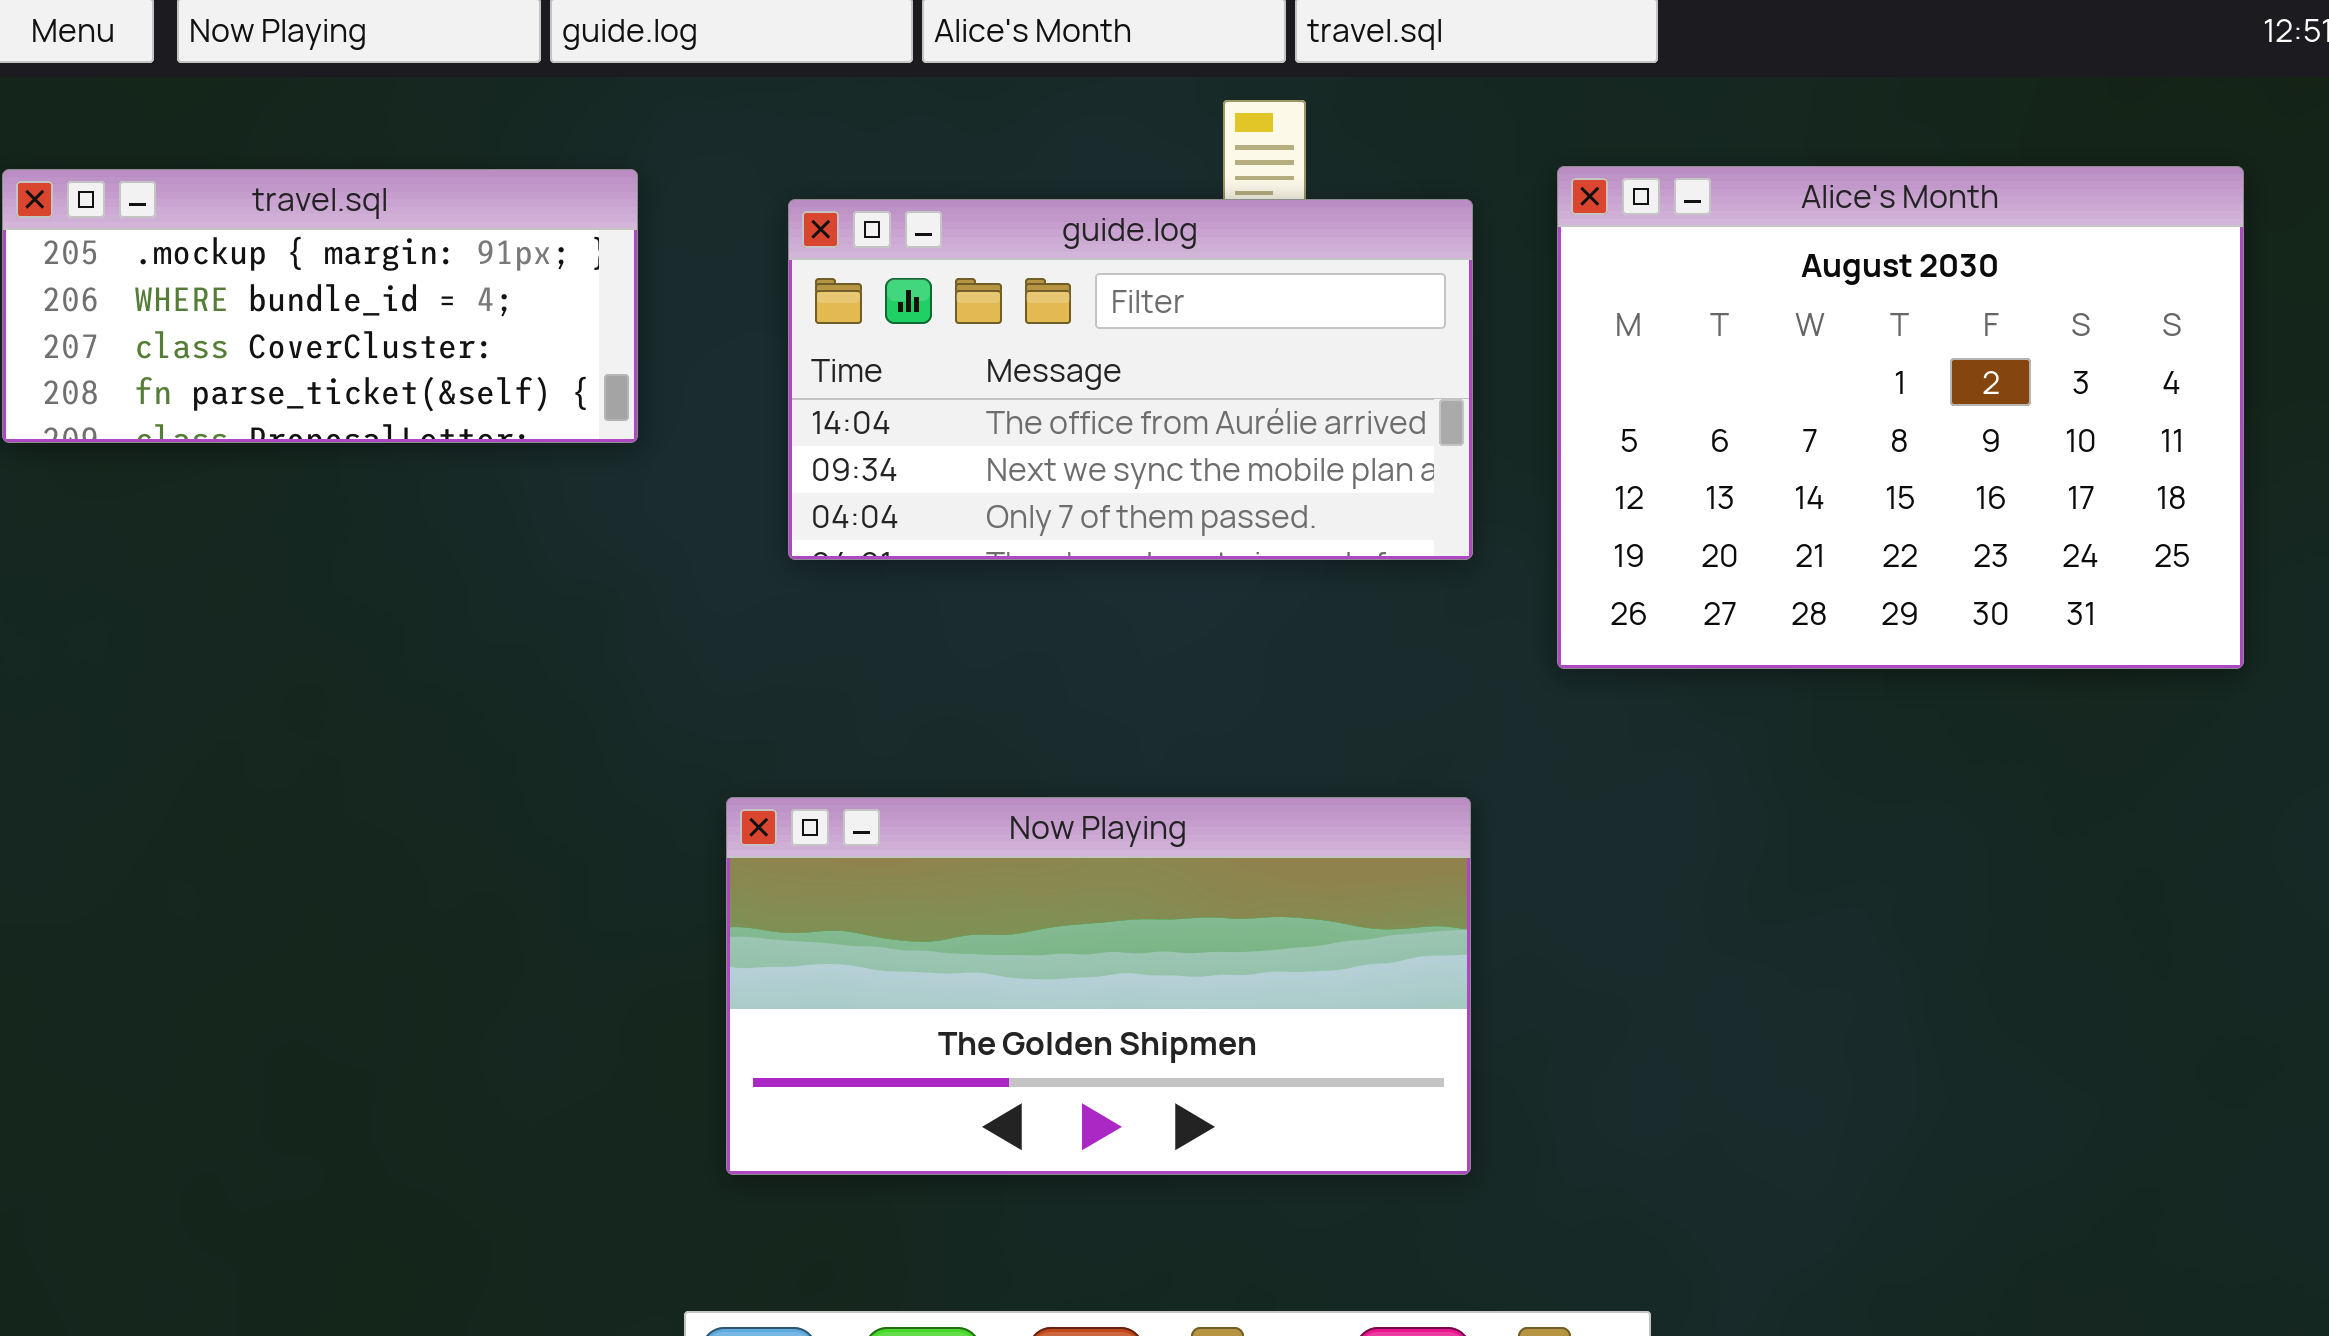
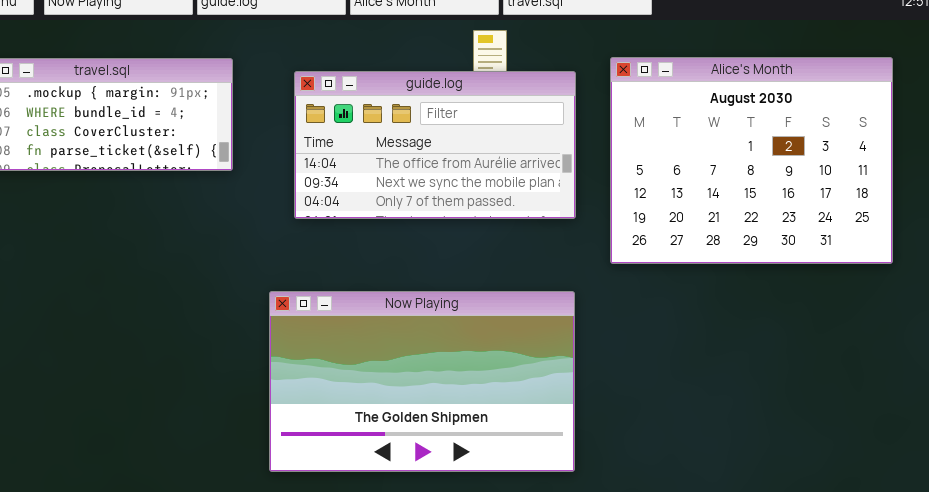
Now Playing: [726,797,1471,1175] -> [269,291,575,472], resized

